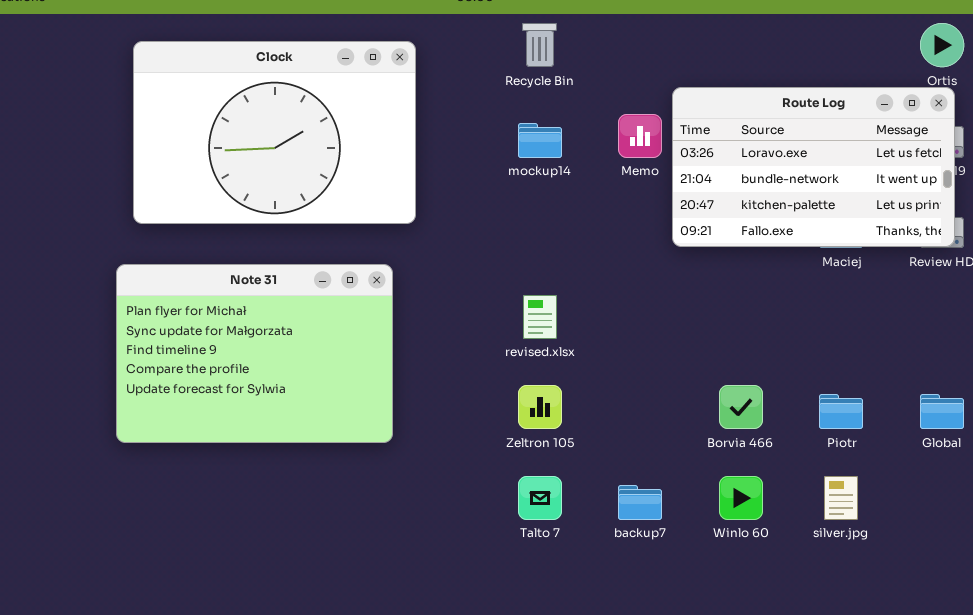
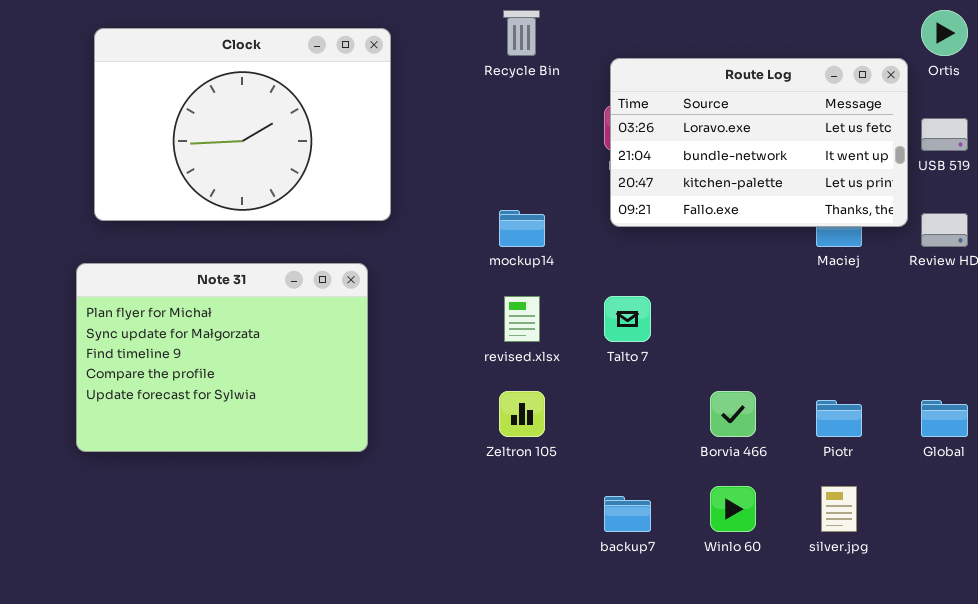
Route Log: [672,87,955,247] -> [610,58,908,227], moved
mockup14: [518,123,562,158] -> [499,210,545,247], moved
Talto 7: [518,476,562,520] -> [604,296,651,342], moved

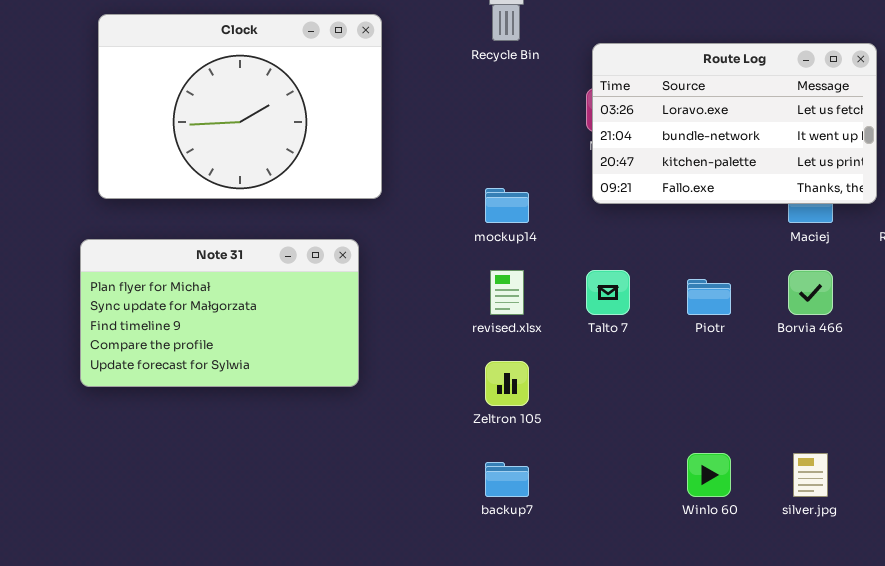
Note 31: [76,263,368,452] -> [80,239,359,387], resized
Borvia 466: [710,391,756,437] -> [788,270,833,315], moved
Piotr: [816,400,862,437] -> [687,279,731,315], moved
backup7: [604,496,651,532] -> [485,462,529,497], moved

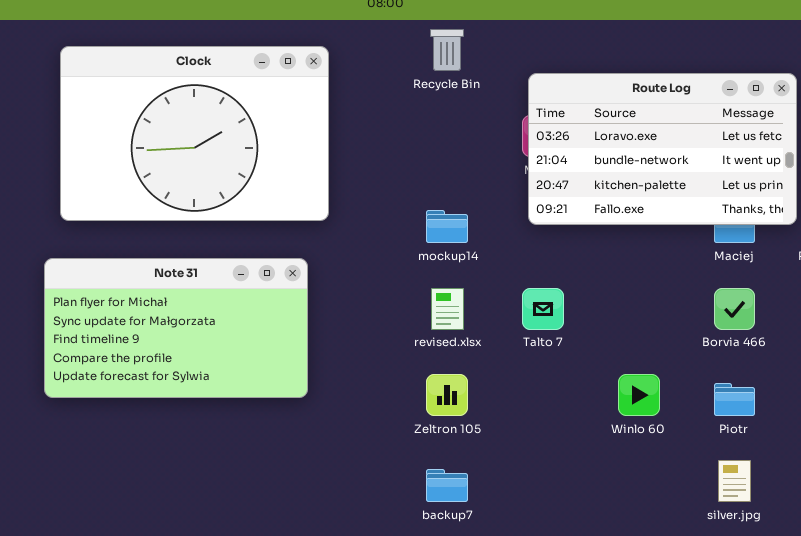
Piotr: [687,279,731,315] -> [714,383,755,416], moved
Winlo 60: [687,453,731,497] -> [618,374,660,416], moved

